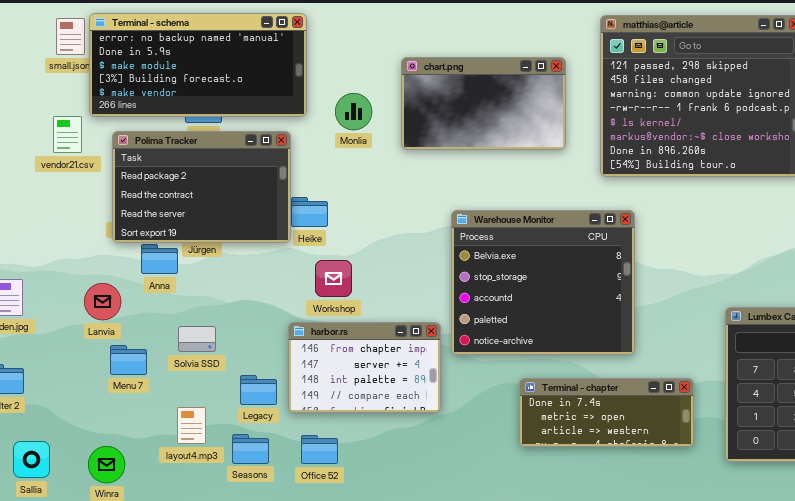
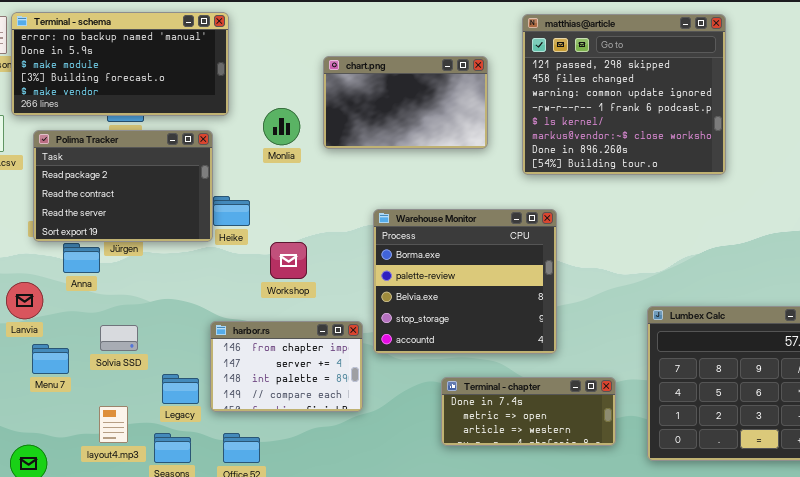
Monlia: [335,93,372,130] -> [263,108,300,145], moved
Warehouse Monitor: [451,210,635,355] -> [373,209,557,354], scrolled up 2 rows
Workshop: [315,260,352,297] -> [270,242,307,279], moved

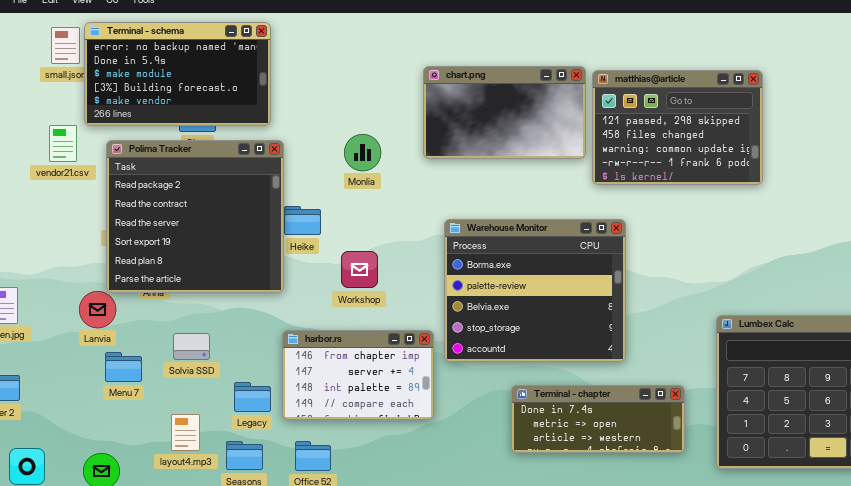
Terminal - schema: [11,12,229,116] -> [84,22,271,126], resized
matthias@article: [522,14,726,175] -> [592,70,763,185], resized
chart.png: [323,56,488,149] -> [423,66,586,159], moved
Monlia: [263,108,300,145] -> [344,134,381,171], moved
Polima Tracker: [33,130,213,242] -> [106,140,284,293], resized

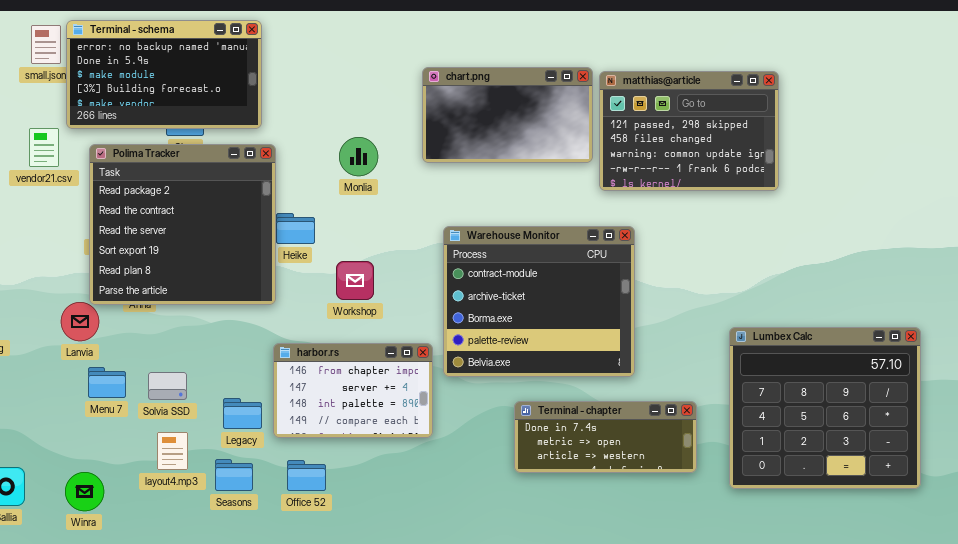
Warehouse Monitor: [444,219,626,362] -> [443,226,635,377], scrolled up 2 rows
Solvia SSD: [173,333,210,360] -> [148,372,187,400], moved

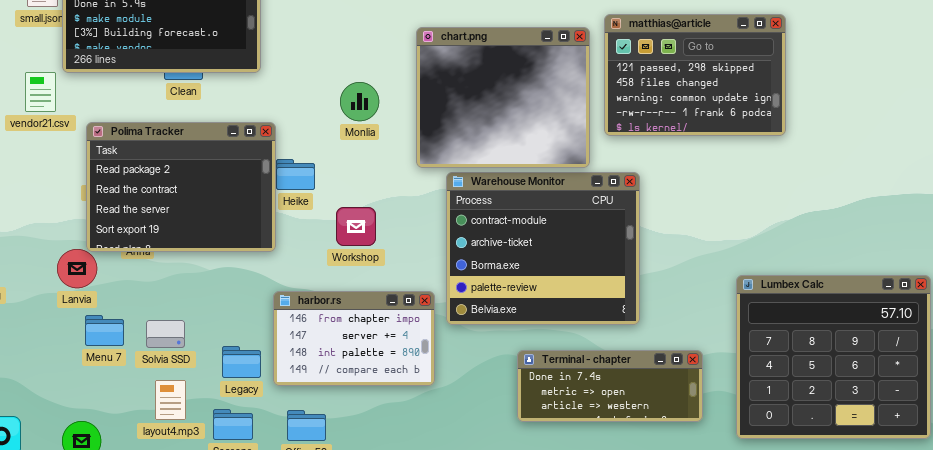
chart.png: [422,67,593,163] -> [416,27,590,168], moved, resized
Polima Tracker: [89,144,276,305] -> [86,122,276,252], resized

